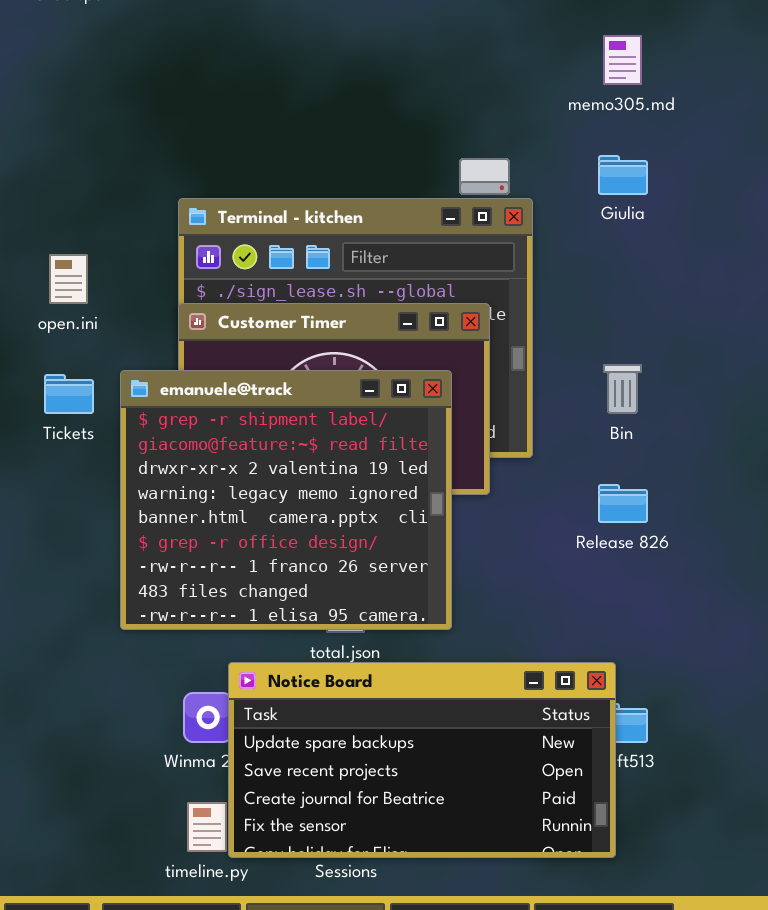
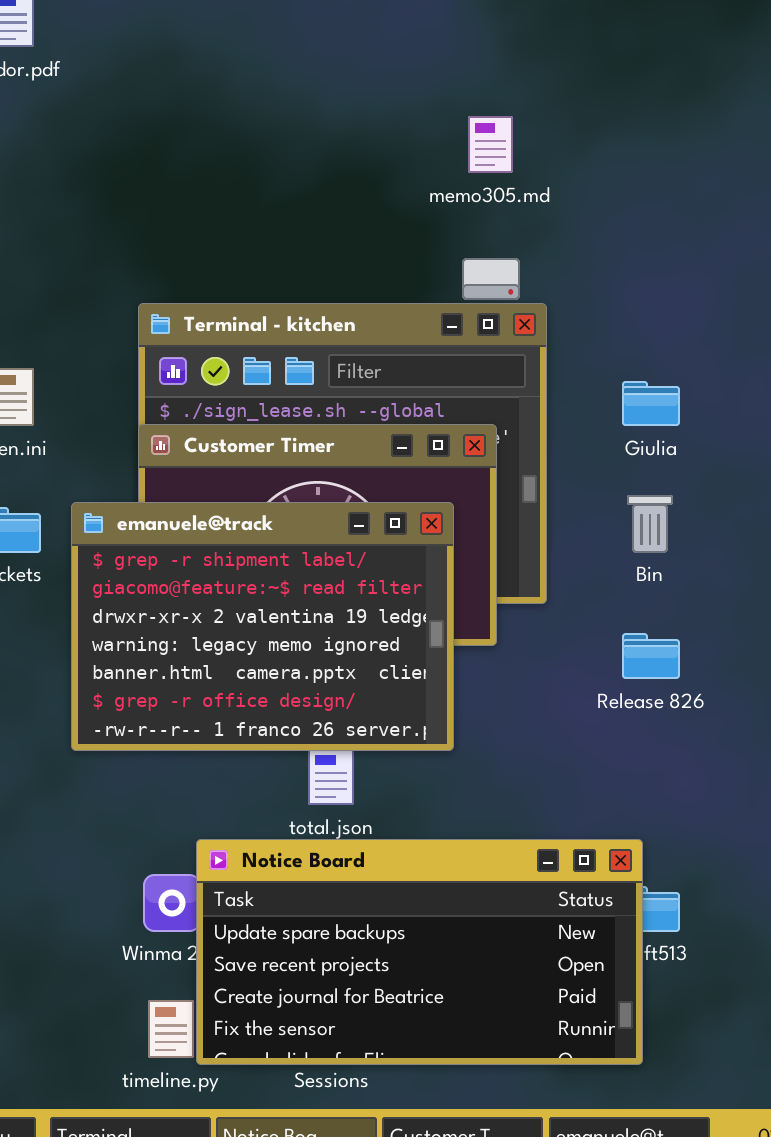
memo305.md: [603,35,642,85] -> [468,116,513,173], moved
Giulia: [598,155,648,195] -> [622,381,680,426], moved
emanuele@track: [120,370,452,630] -> [71,502,454,751], resized

